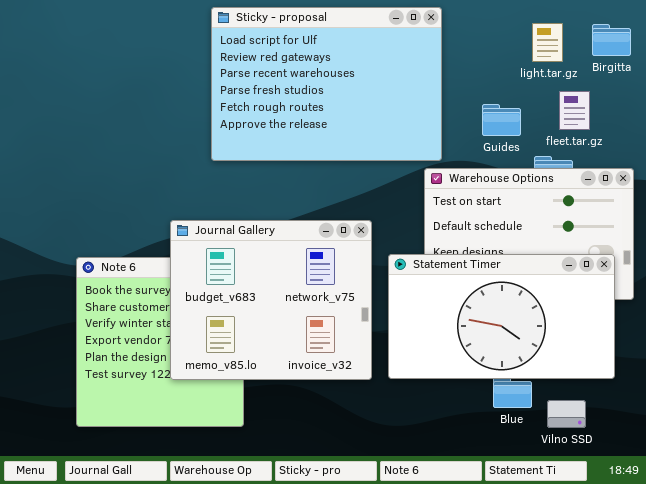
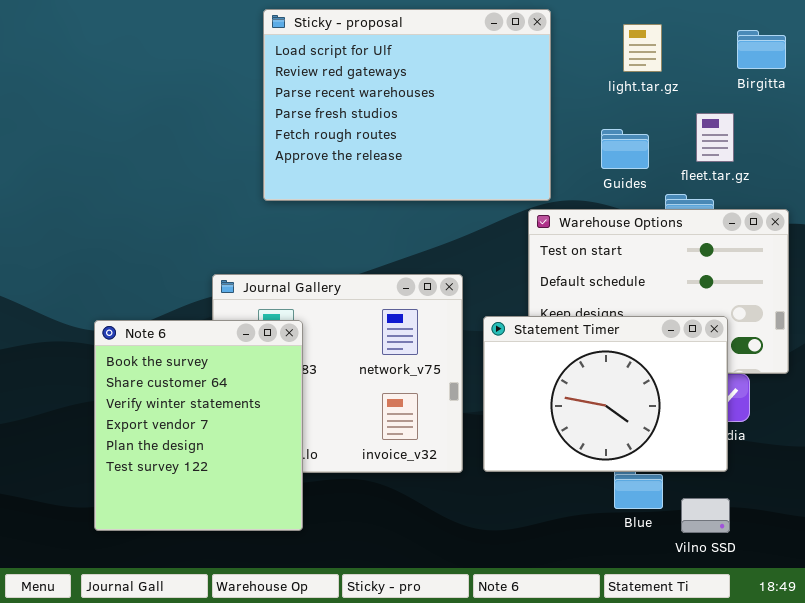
light.tar.gz: [532,23,563,62] -> [623,24,662,72], moved
Statement Timer: [388,254,615,379] -> [483,316,728,472], resized
Note 6: [76,257,244,427] -> [94,320,303,531], raised

